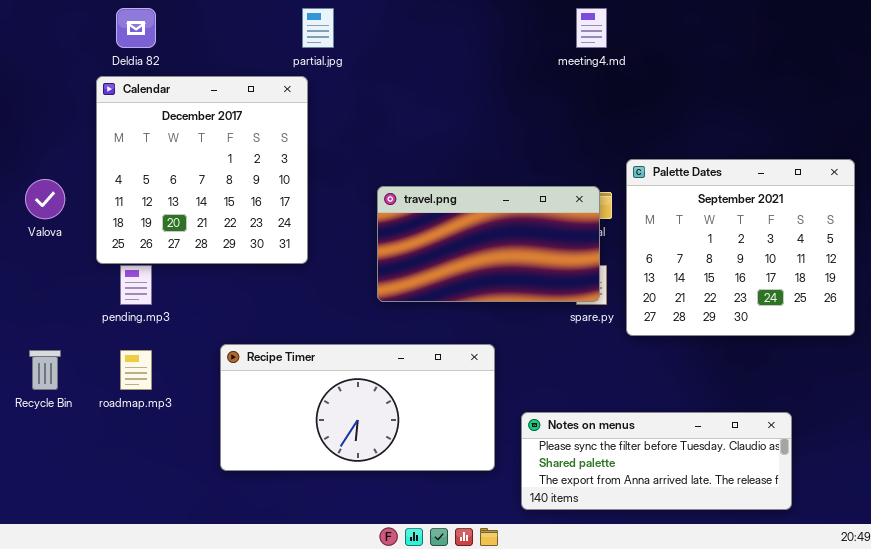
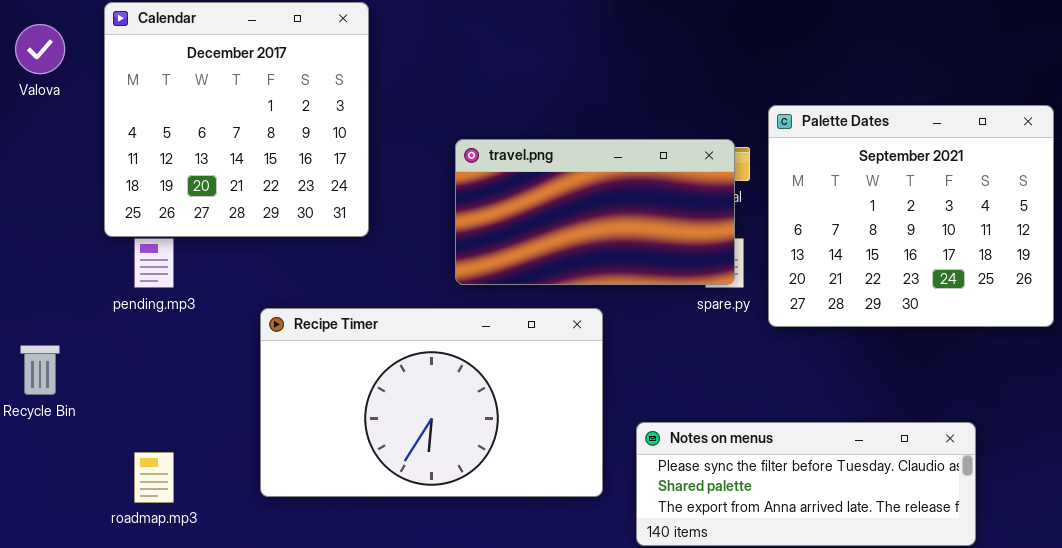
Valova: [25,179,65,219] -> [15,24,65,74], moved
Recipe Timer: [220,344,495,471] -> [260,308,603,497], resized
roadmap.mp3: [120,350,152,390] -> [134,452,174,503], moved

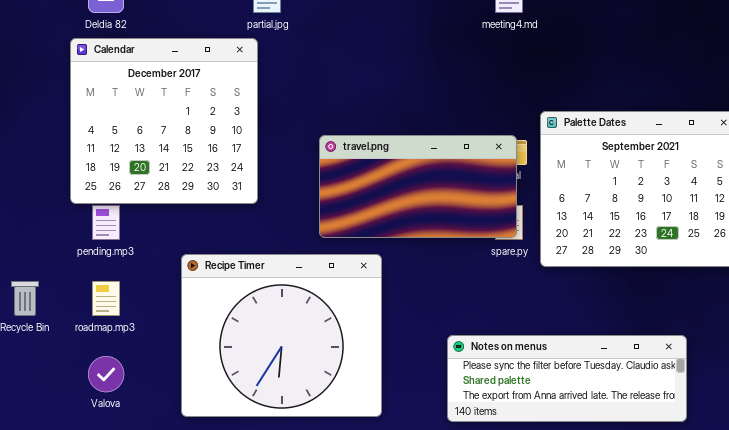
Valova: [15,24,65,74] -> [88,356,124,392], moved
Recipe Timer: [260,308,603,497] -> [181,254,382,417], resized
roadmap.mp3: [134,452,174,503] -> [92,281,120,316], moved

